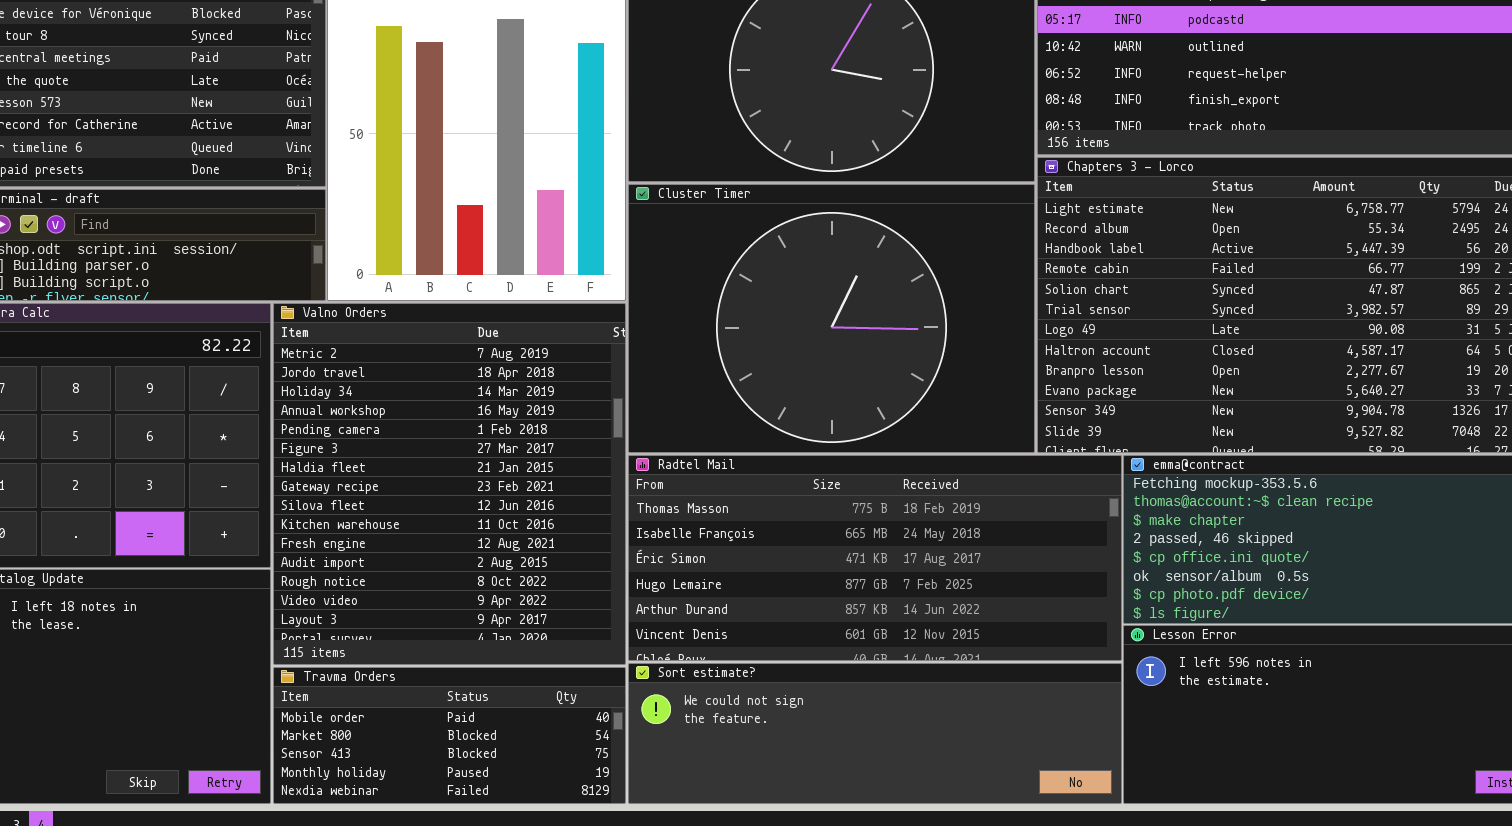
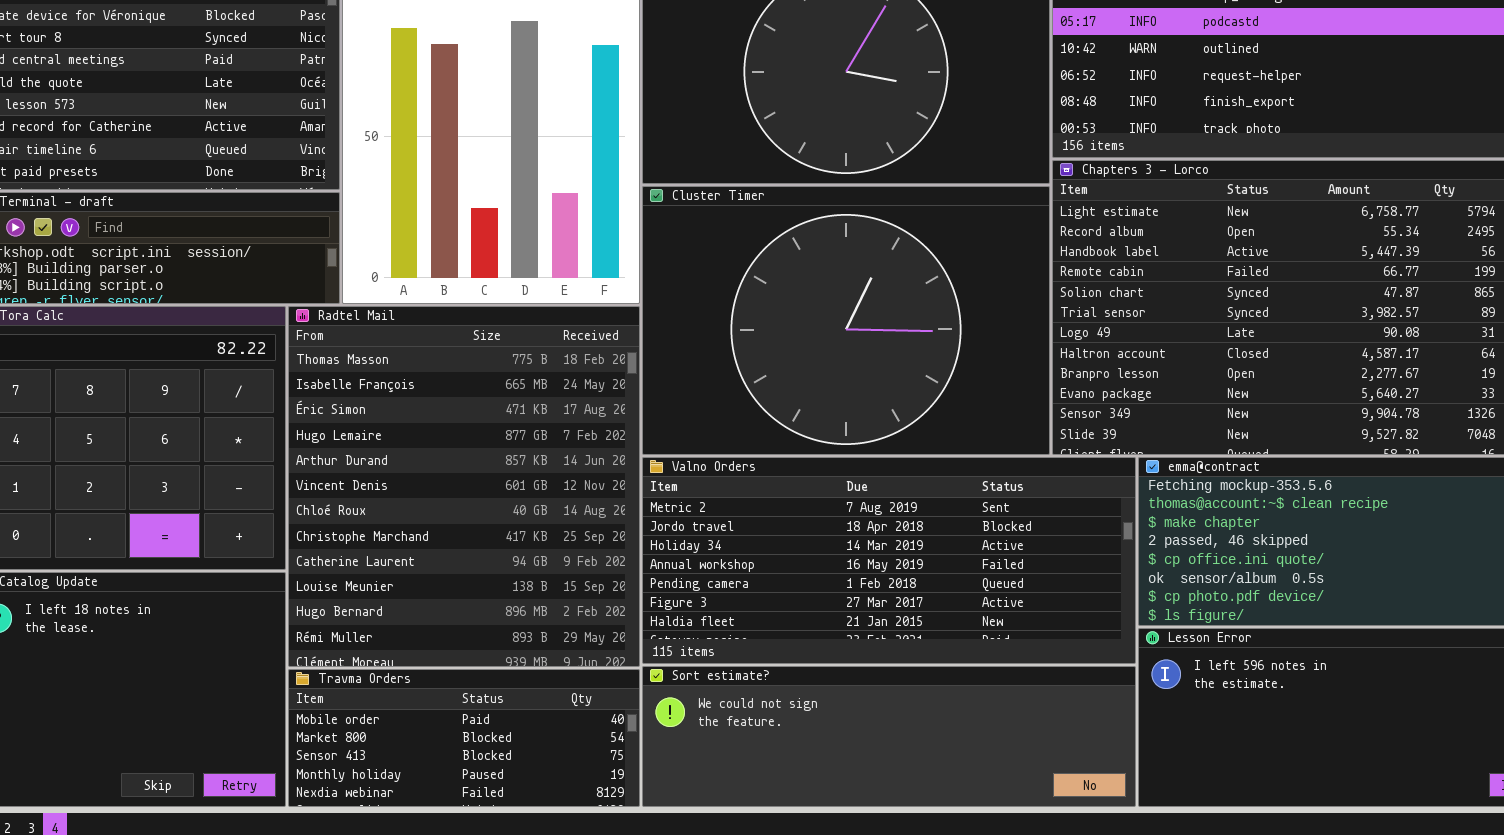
Valno Orders: [273,303,626,665] -> [642,457,1136,664], moved, resized
Radtel Mail: [628,455,1122,661] -> [288,306,640,667], moved, resized

